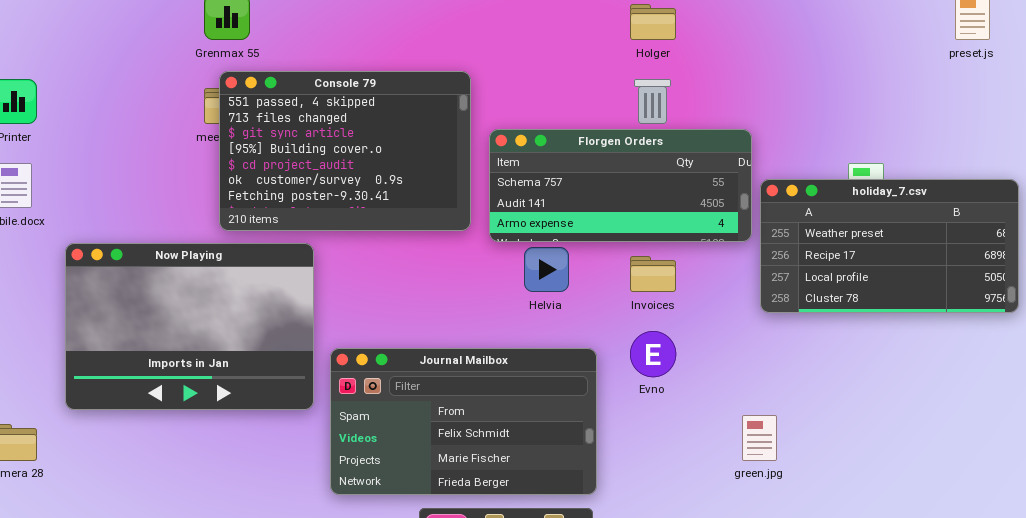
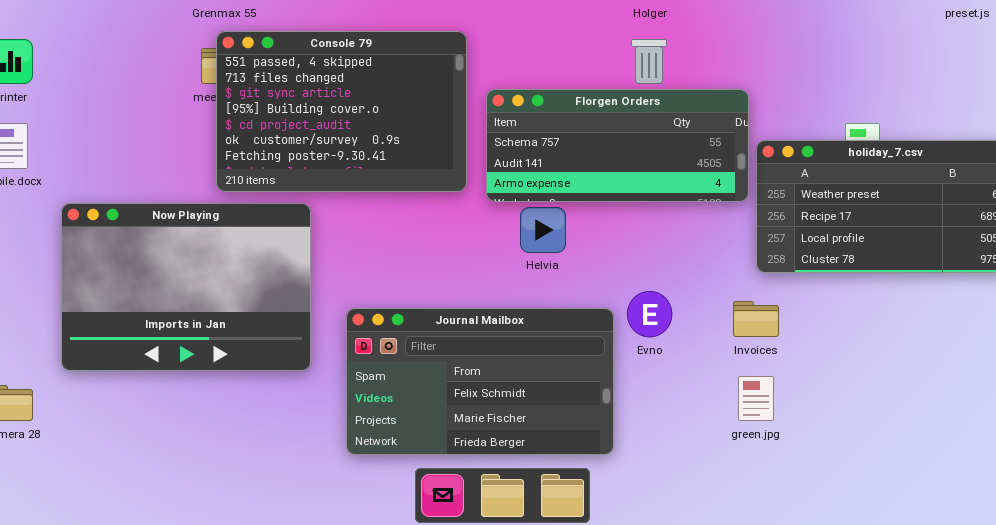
Invoices: [630,256,676,292] -> [733,301,779,337], moved
Journal Mailbox: [330,348,597,495] -> [346,308,614,455], moved

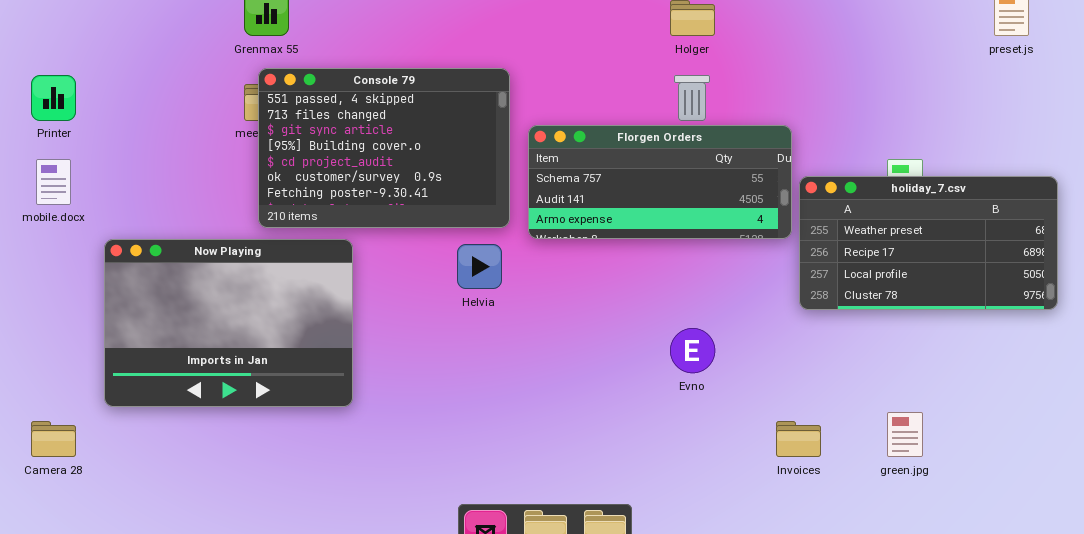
Helvia: [520,207,566,253] -> [457,244,502,289], moved
Invoices: [733,301,779,337] -> [776,421,821,457], moved
Journal Mailbox: [346,308,614,455] -> none, closed
green.jpg: [738,376,774,421] -> [887,412,923,457], moved

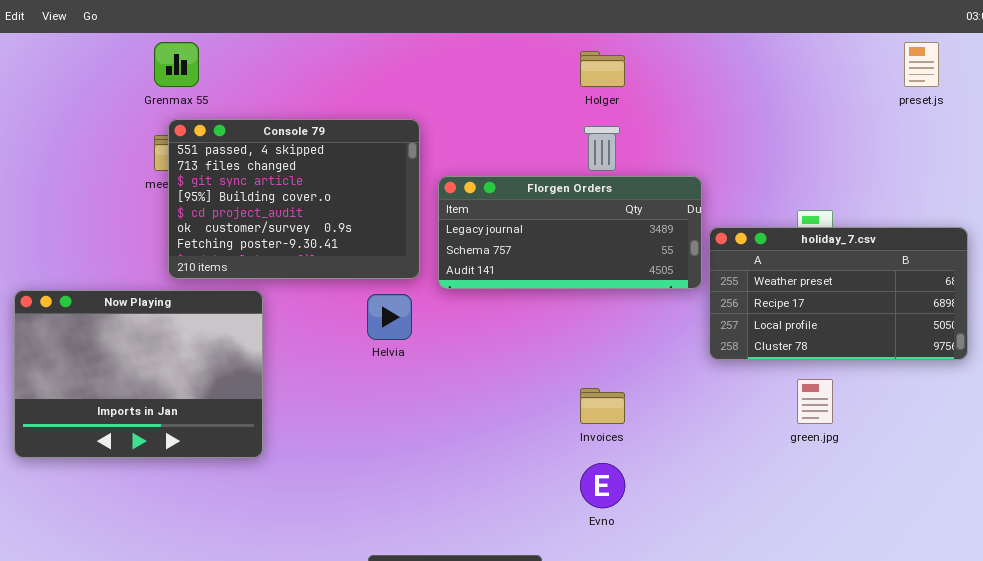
Florgen Orders: [528,125,792,239] -> [438,176,702,289], scrolled up 1 row
Evno: [670,328,715,373] -> [580,463,625,508], moved
green.jpg: [887,412,923,457] -> [797,379,833,424], moved
Invoices: [776,421,821,457] -> [580,388,625,424], moved

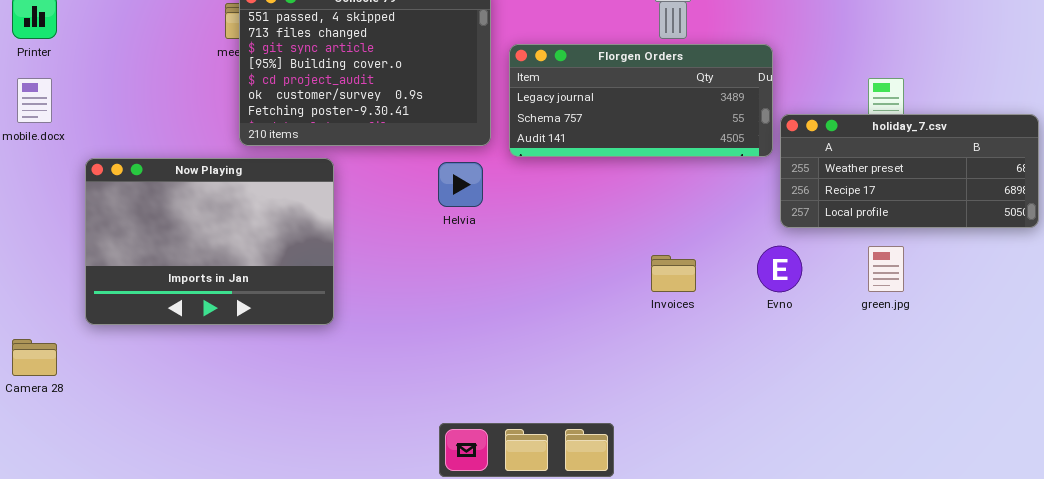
holiday_7.csv: [709,227,968,360] -> [780,114,1039,228], resized
Evno: [580,463,625,508] -> [757,246,802,292], moved

